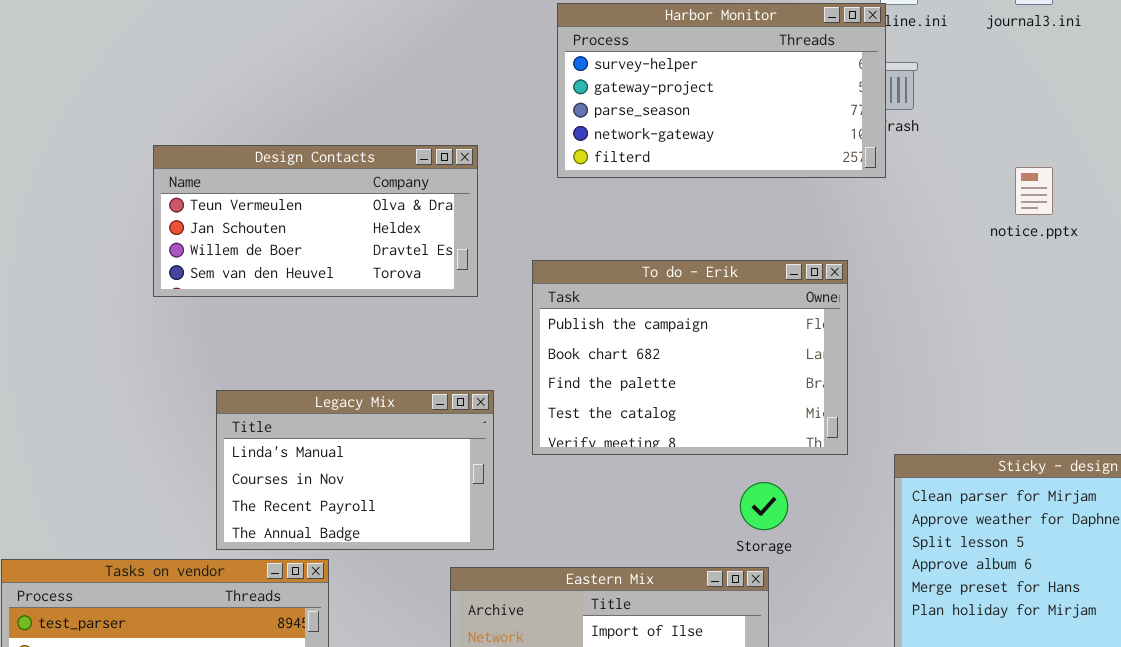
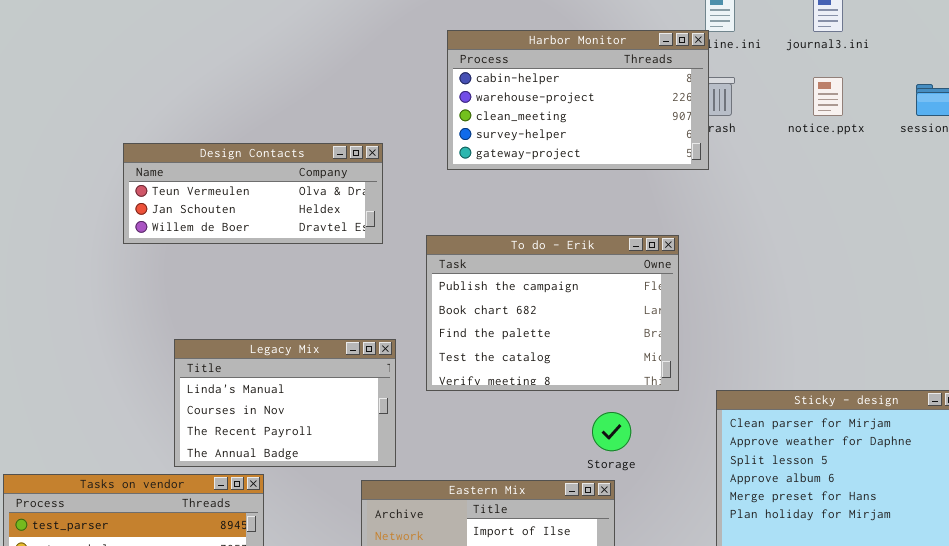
Harbor Monitor: [557,3,886,178] -> [447,30,709,170], scrolled up 3 rows
Design Contacts: [153,145,478,297] -> [123,143,383,244], resized
notice.pptx: [1015,167,1053,215] -> [813,77,843,116], moved

